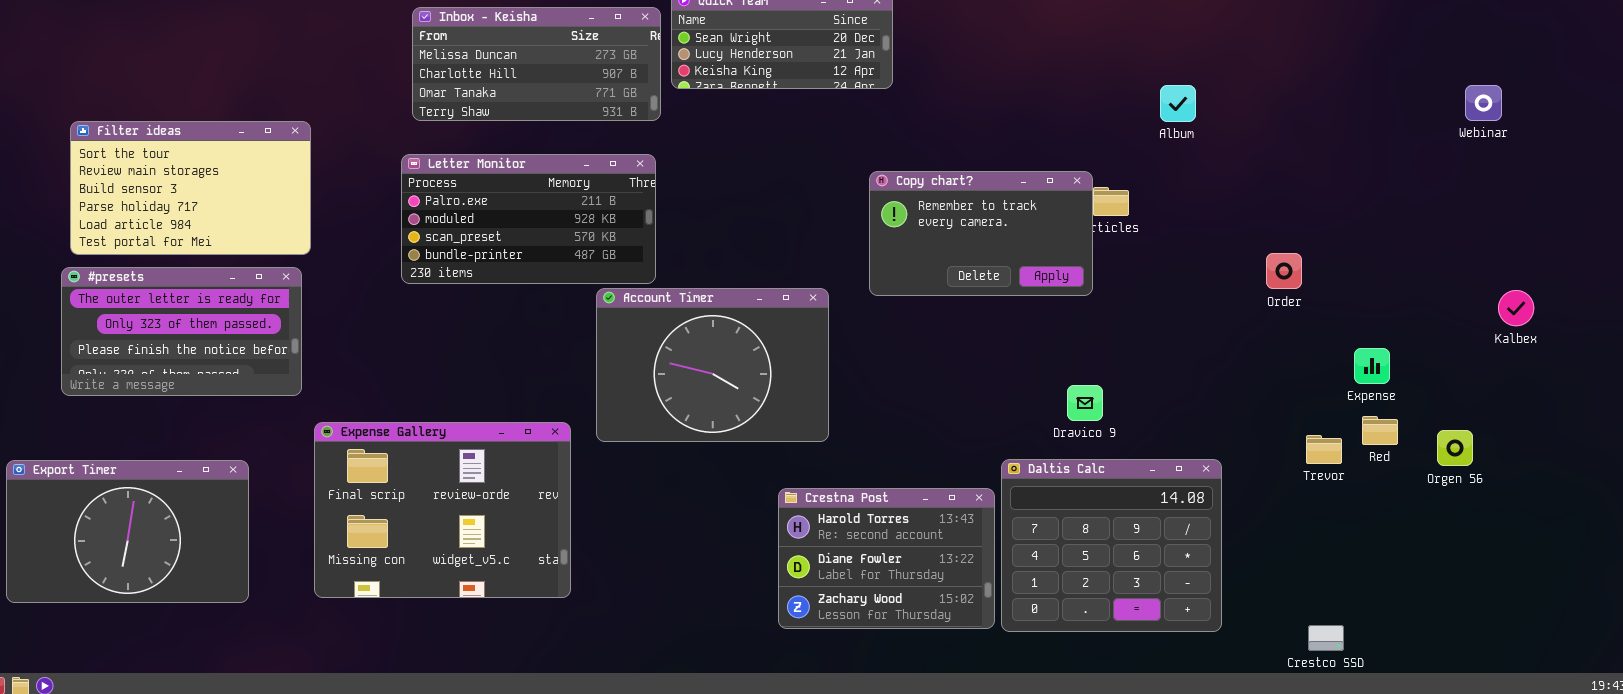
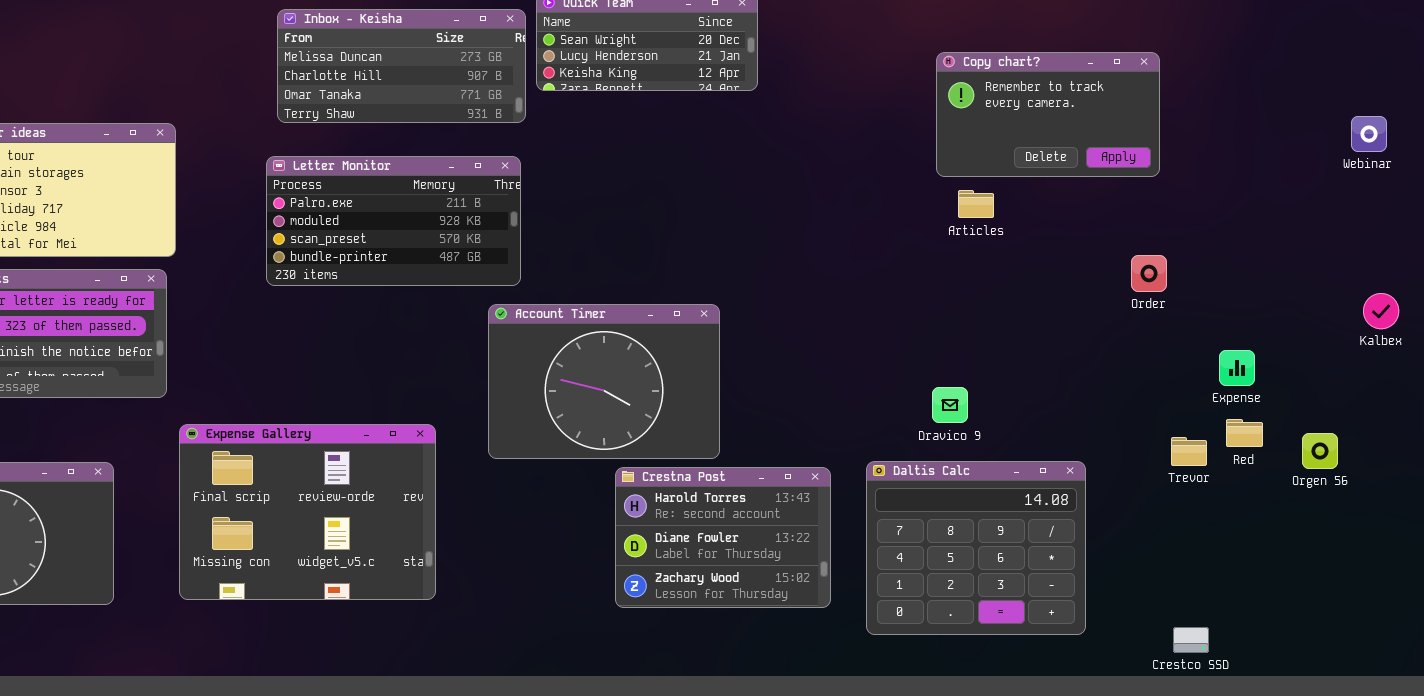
Webinar: [1465,85,1502,121] -> [1351,116,1387,152], moved
Copy chart?: [869,171,1093,296] -> [936,52,1160,177], moved
Account Timer: [596,288,829,442] -> [488,304,720,459], moved
Crestna Post: [778,488,995,629] -> [615,467,831,608], moved

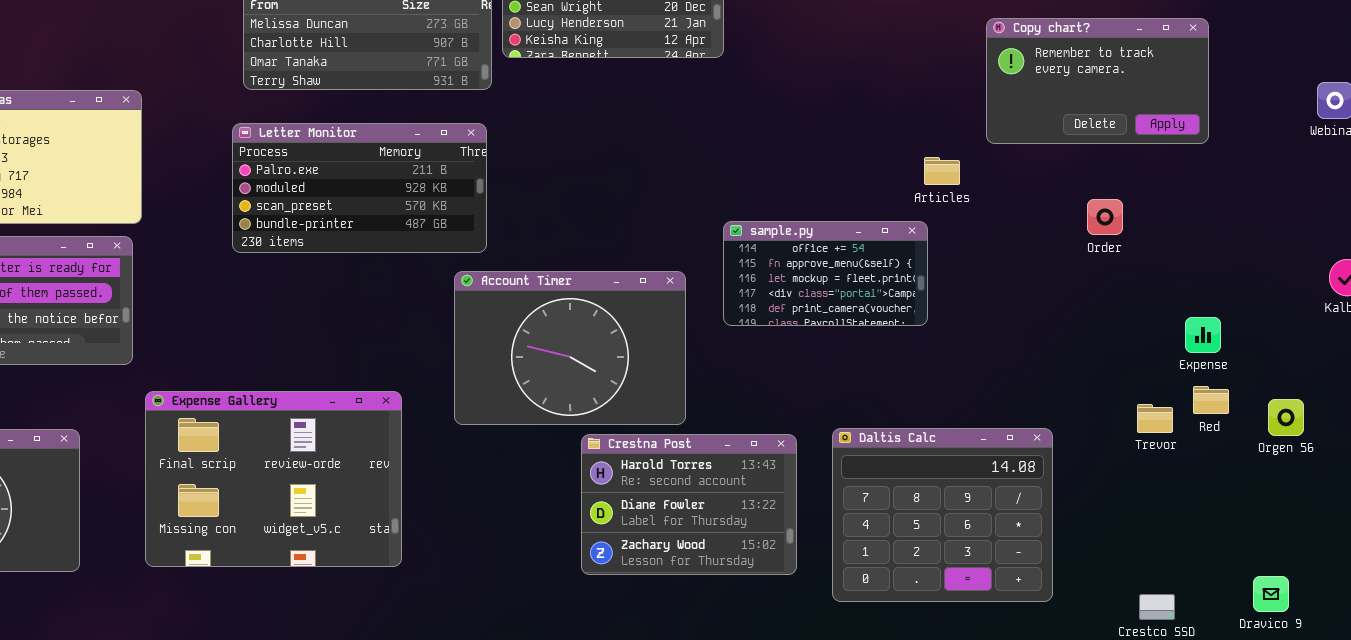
Copy chart?: [936,52,1160,177] -> [986,18,1209,144], moved
sample.py: none -> [723,221,928,326], opened
Order: [1131,255,1167,292] -> [1087,199,1123,235], moved
Dravico 9: [932,387,968,423] -> [1253,576,1289,612], moved

